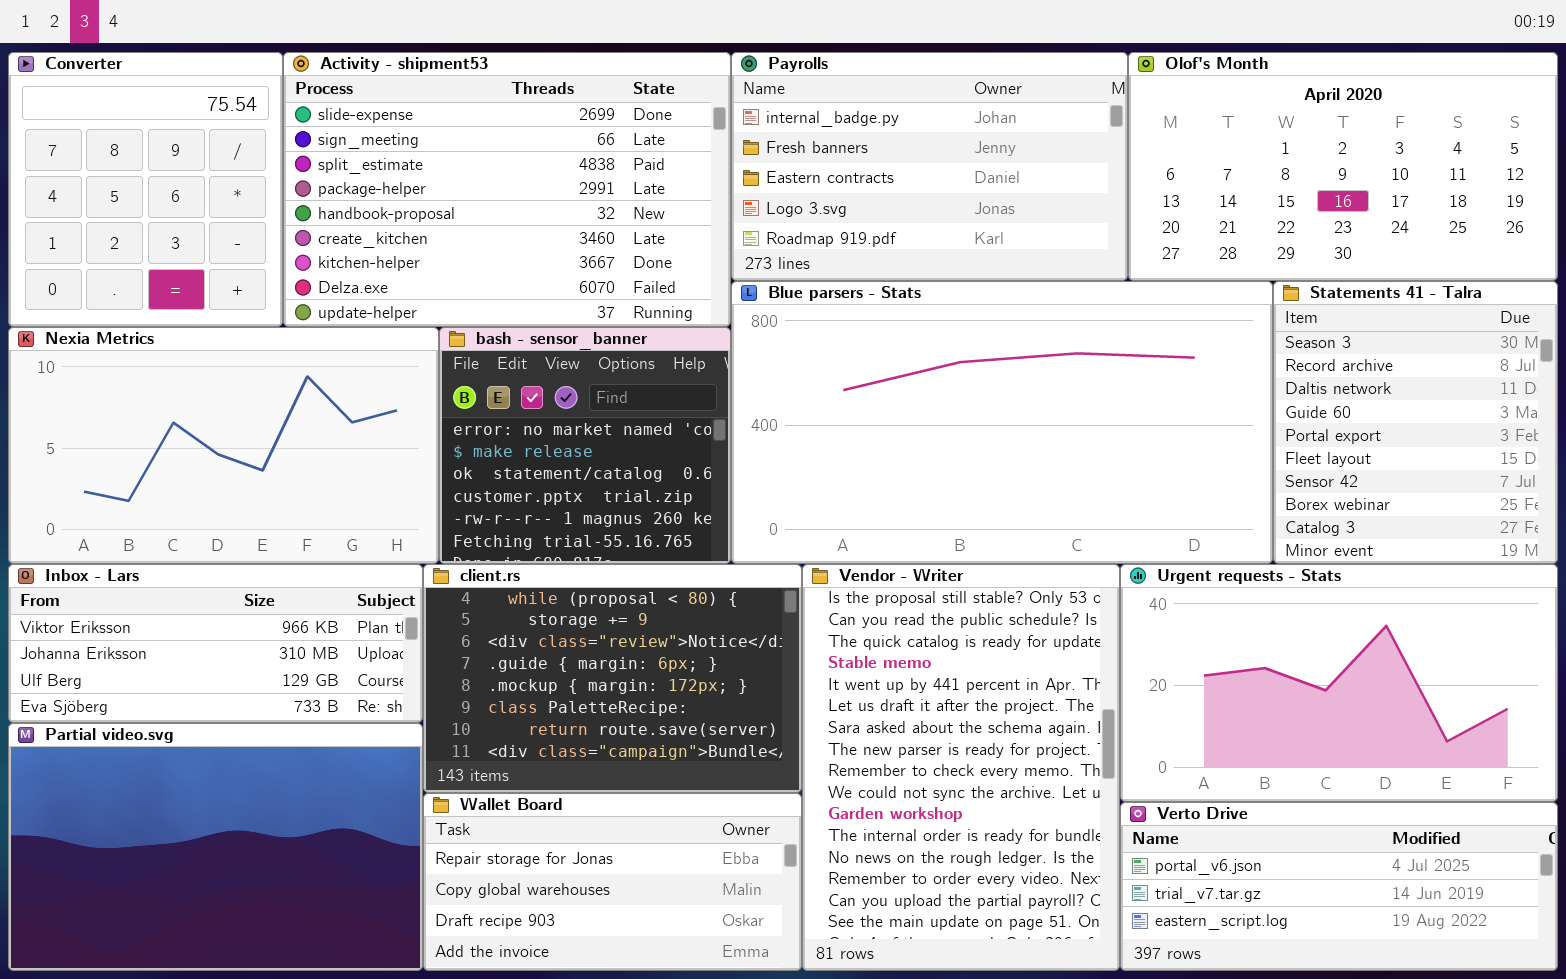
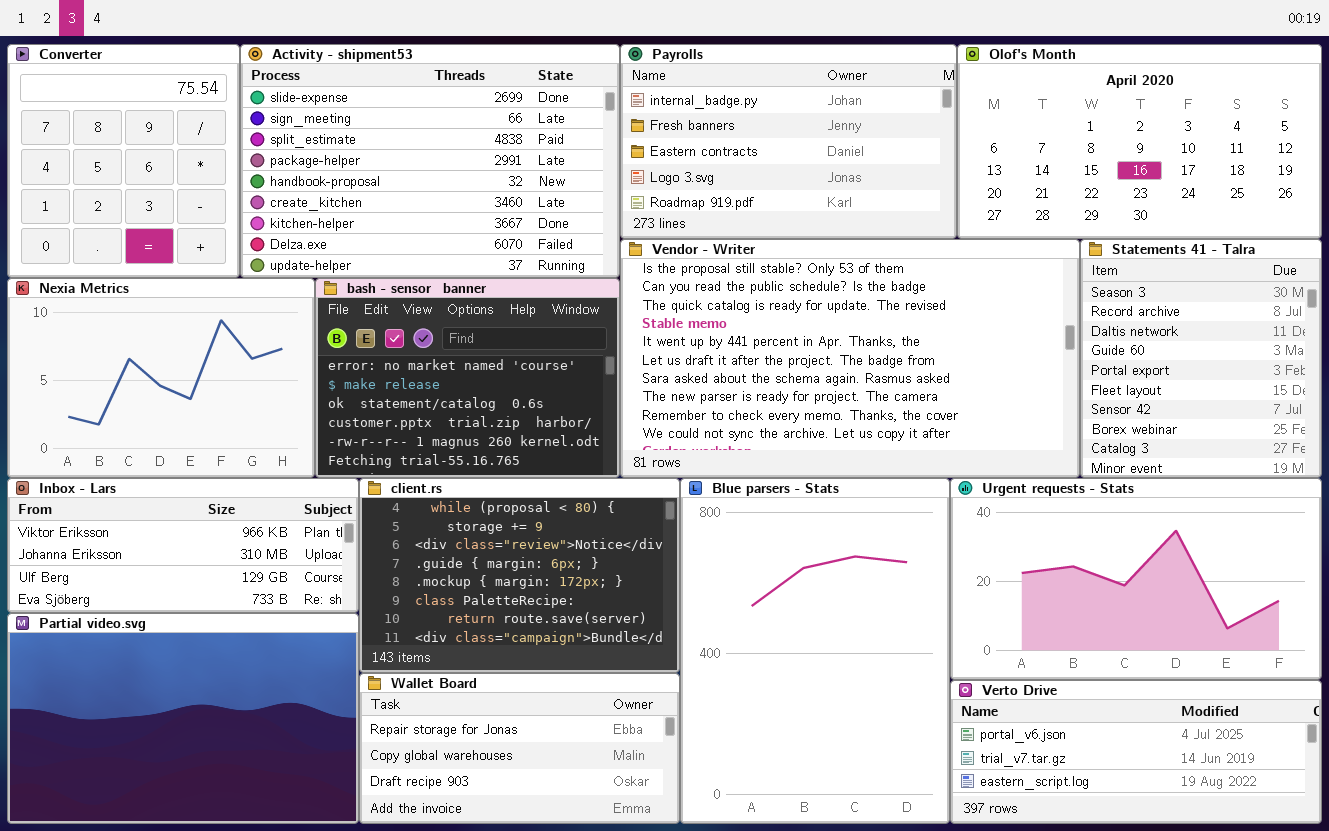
Blue parsers - Stats: [731,281,1273,564] -> [680,478,950,824], moved, resized
Nexia Metrics: [8,327,439,564] -> [7,278,315,478], resized
bash - sensor_banner: [439,327,731,564] -> [315,278,620,478], resized
Vendor - Writer: [802,564,1120,971] -> [620,239,1080,478], moved, resized

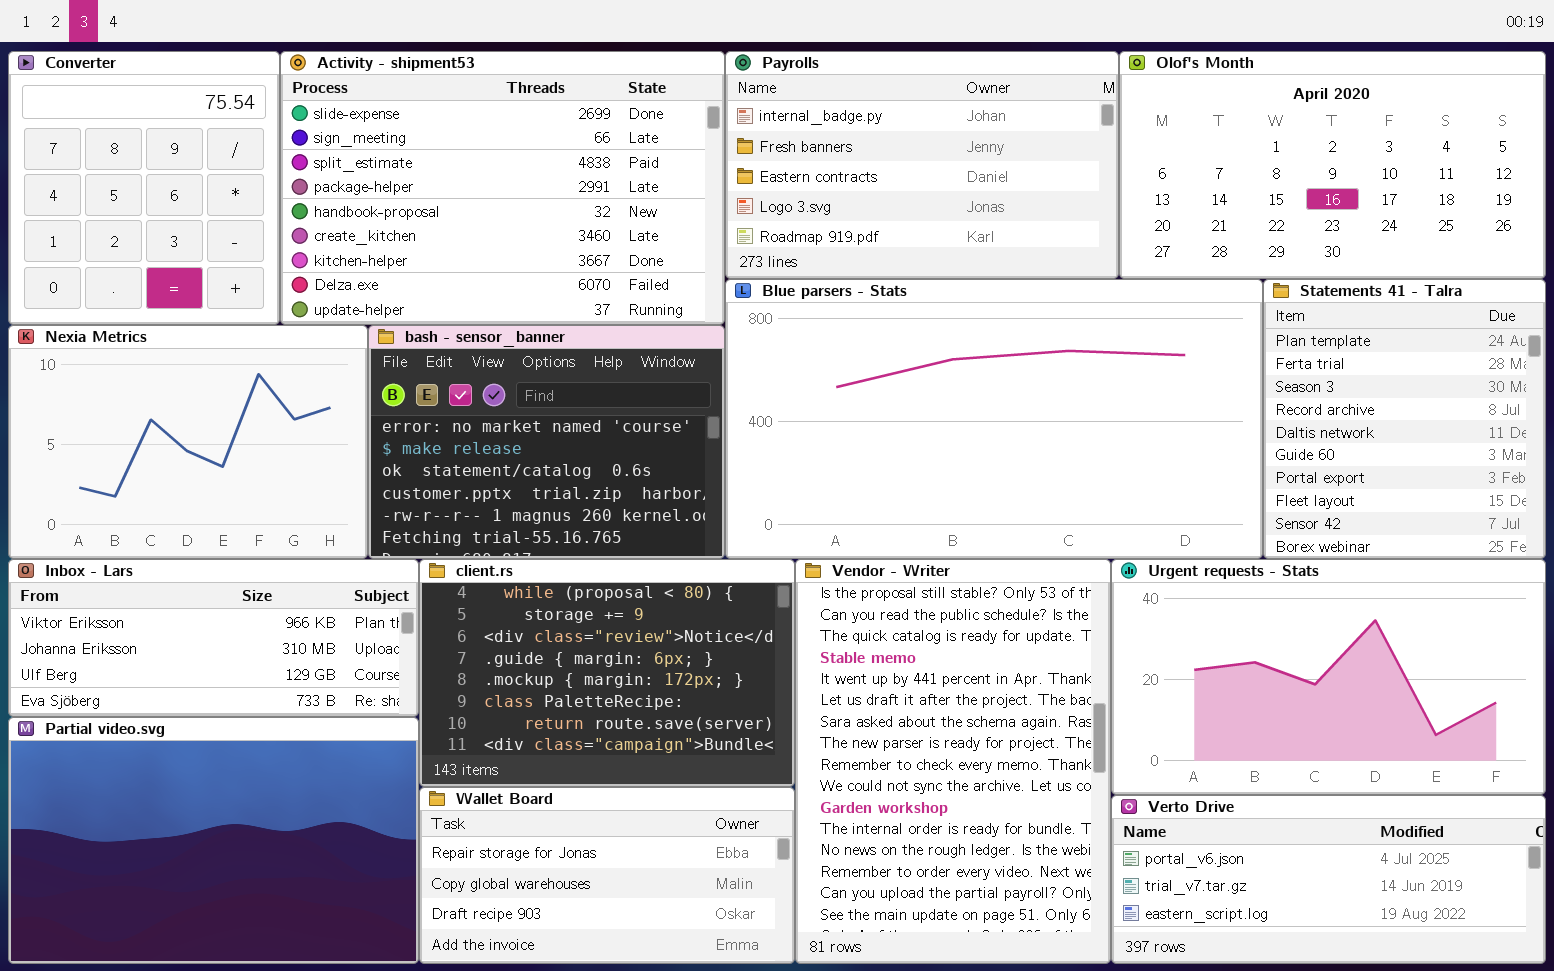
Vendor - Writer: [620,239,1080,478] -> [795,559,1111,964], moved, resized
Statements 41 - Talra: [1080,239,1322,478] -> [1263,279,1546,559], scrolled up 2 rows
Blue parsers - Stats: [680,478,950,824] -> [725,279,1263,559], moved, resized

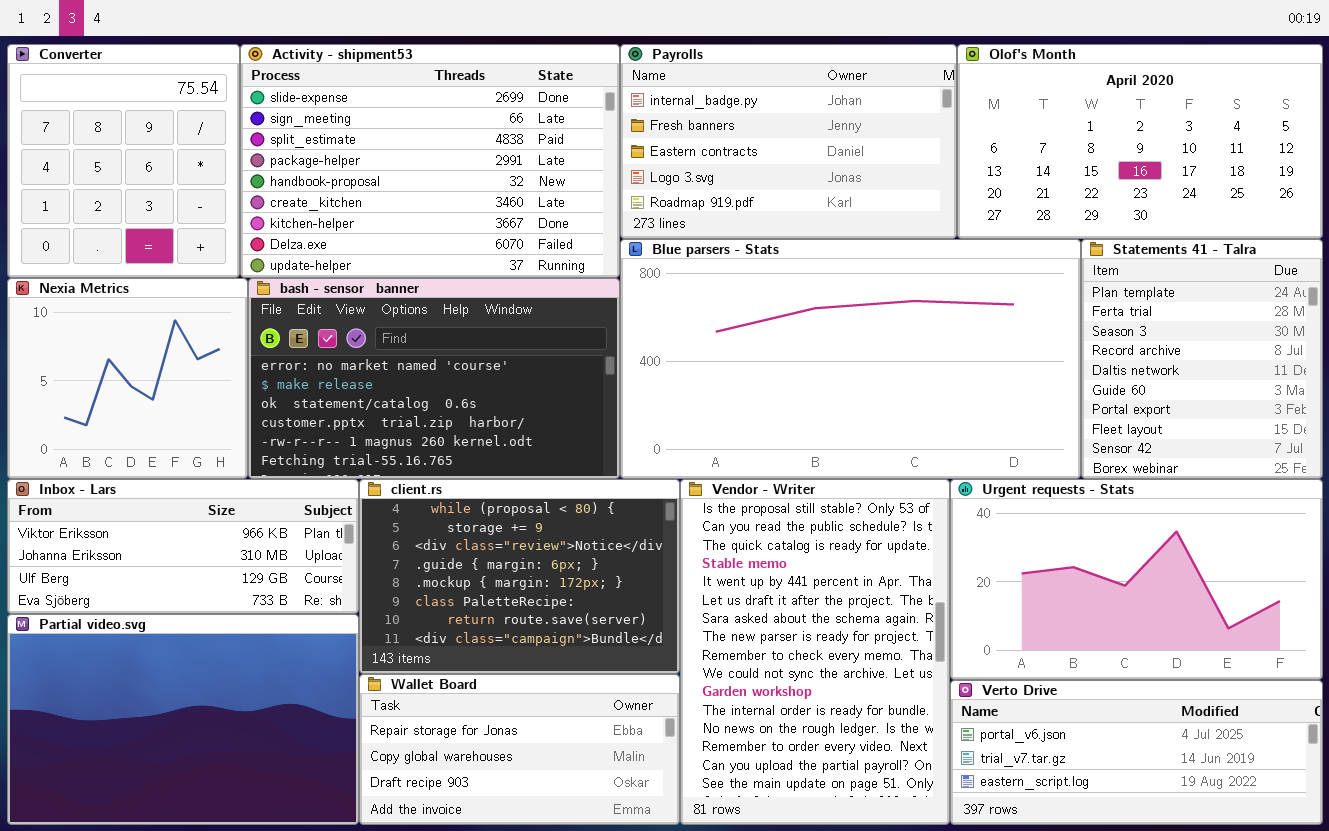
Nexia Metrics: [8,325,368,559] -> [7,278,248,479], resized
bash - sensor_banner: [368,325,725,559] -> [248,278,620,479], resized

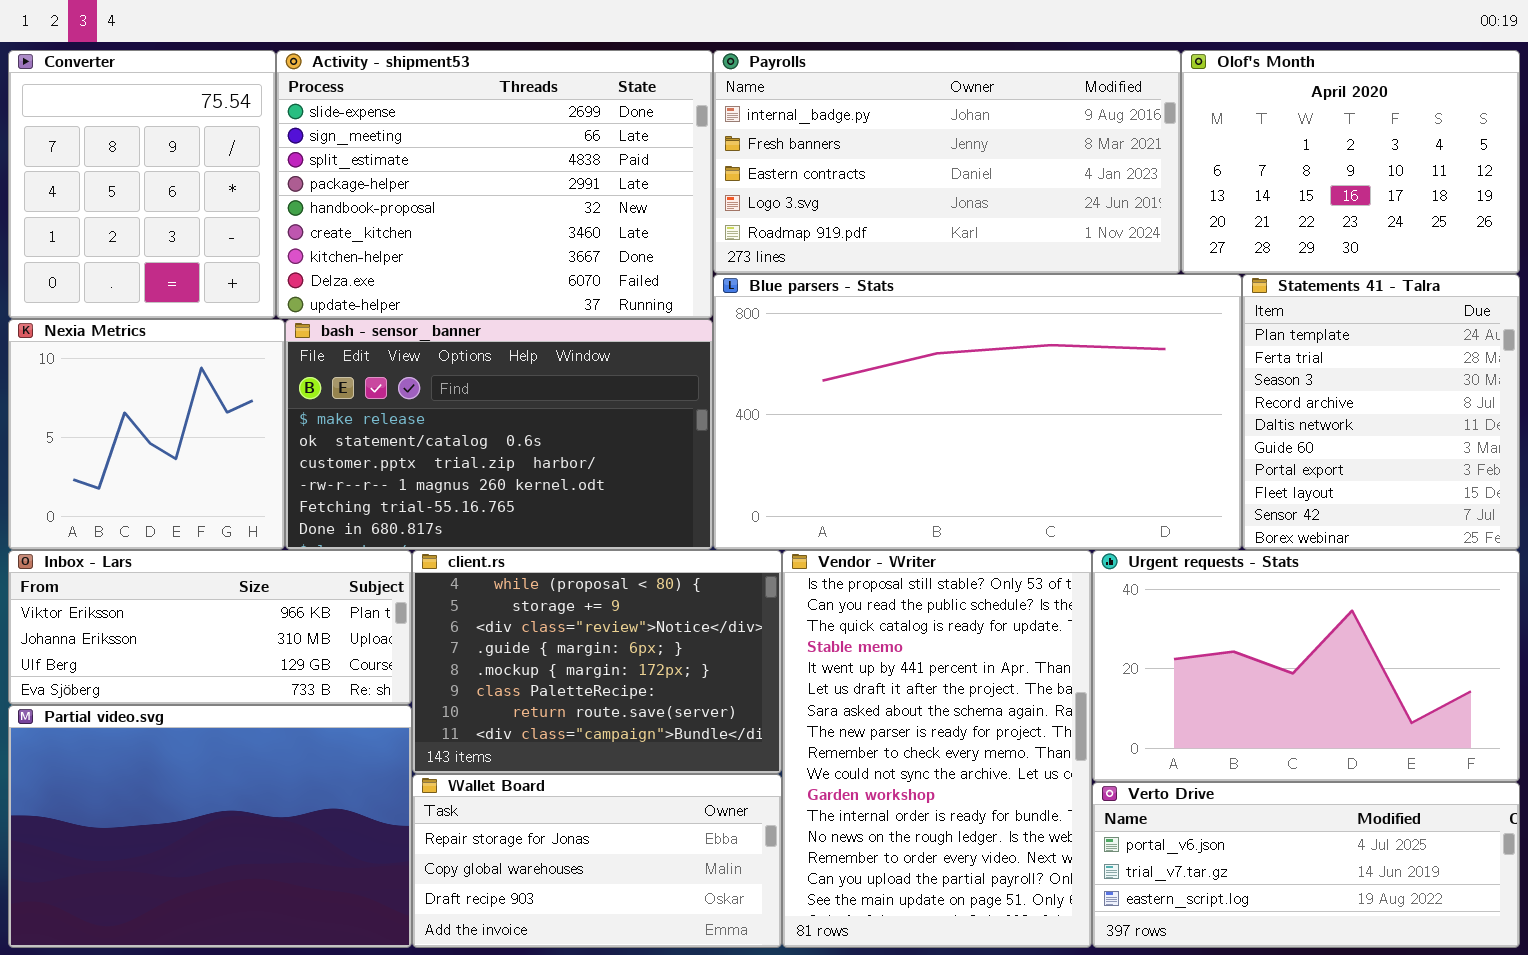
Payrolls: [620,44,957,239] -> [713,50,1181,274], resized
Olof's Month: [957,44,1323,239] -> [1181,50,1520,274], resized
bash - sensor_banner: [248,278,620,479] -> [285,319,713,550], scrolled down 1 row

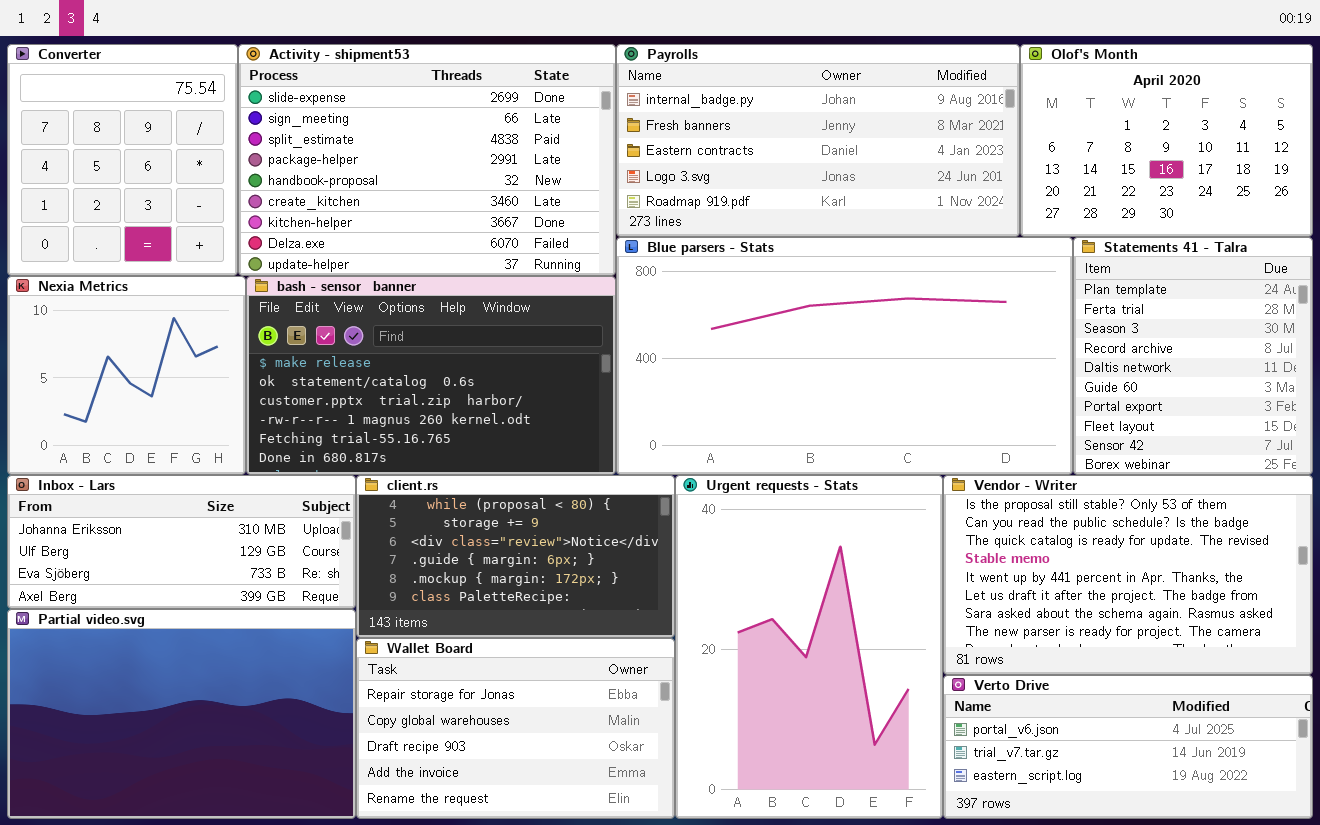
Inbox - Lars: [8,550,412,705] -> [7,475,356,609], scrolled down 1 row
client.rs: [412,550,782,774] -> [356,475,675,638], resized
Vendor - Writer: [782,550,1092,948] -> [943,475,1313,675], moved, resized
Urgent requests - Stats: [1092,550,1520,782] -> [675,475,943,819], moved, resized
Wallet Board: [412,774,782,948] -> [356,638,675,819], resized

